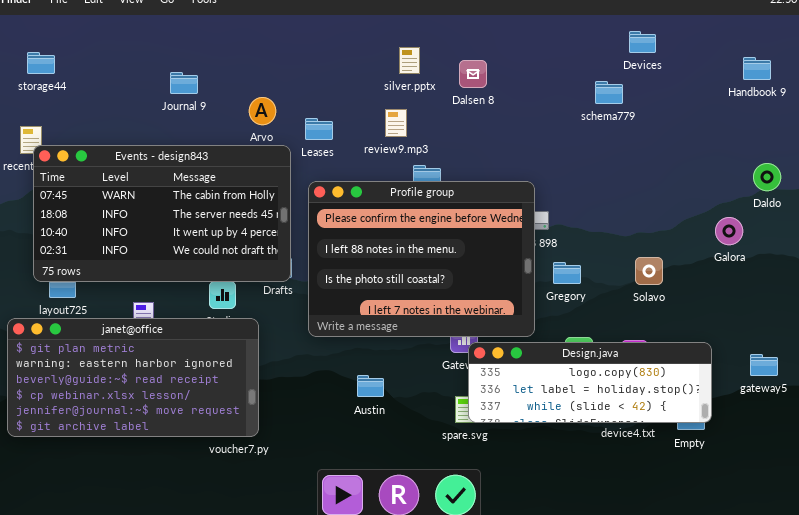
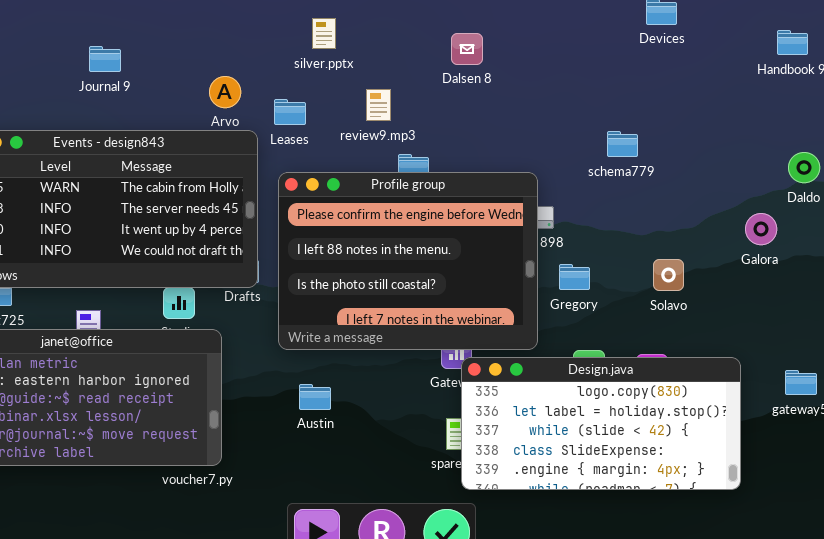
silver.pptx: [399,47,420,74] -> [312,18,336,49], moved
Journal 9: [170,72,198,94] -> [89,46,121,72], moved
schema779: [595,81,623,104] -> [607,131,638,157], moved
Design.java: [468,342,712,423] -> [461,357,741,490], resized
Austin: [357,375,384,397] -> [299,384,331,410], moved

